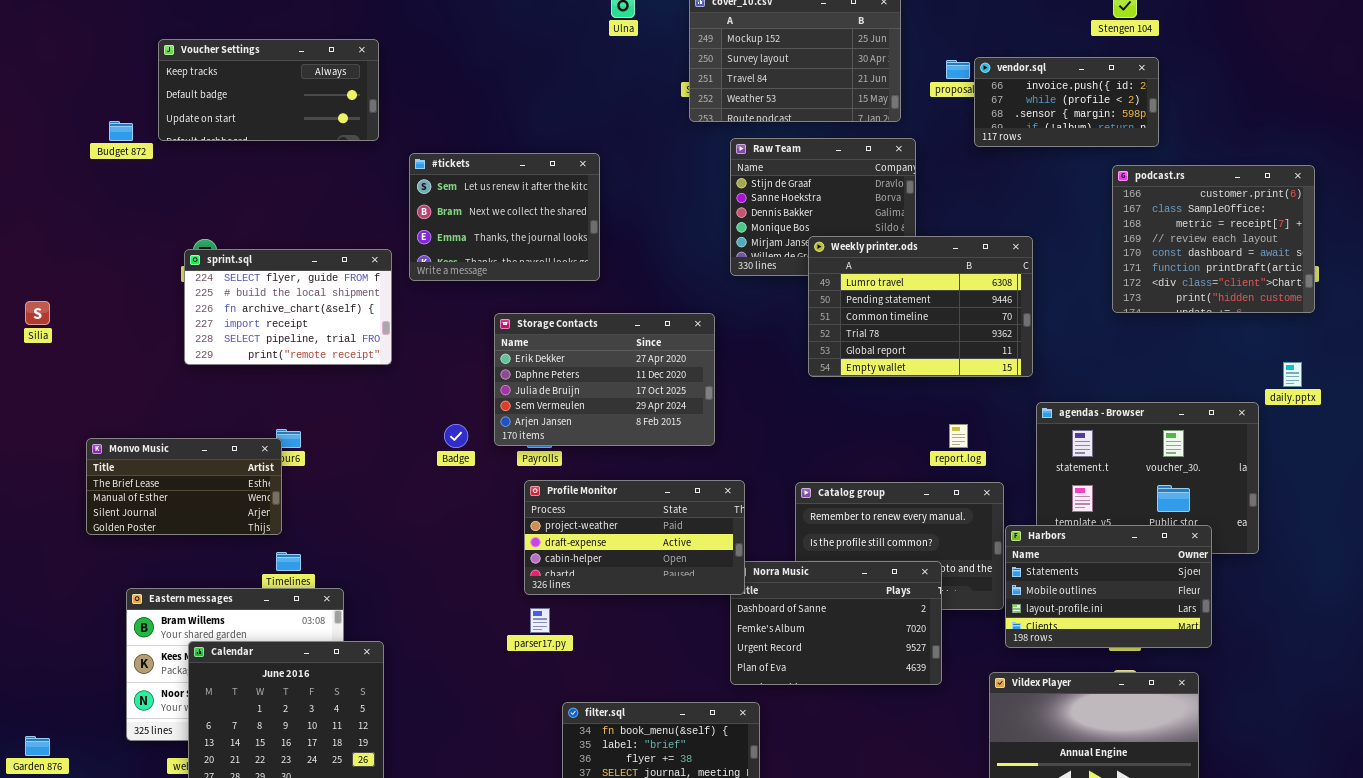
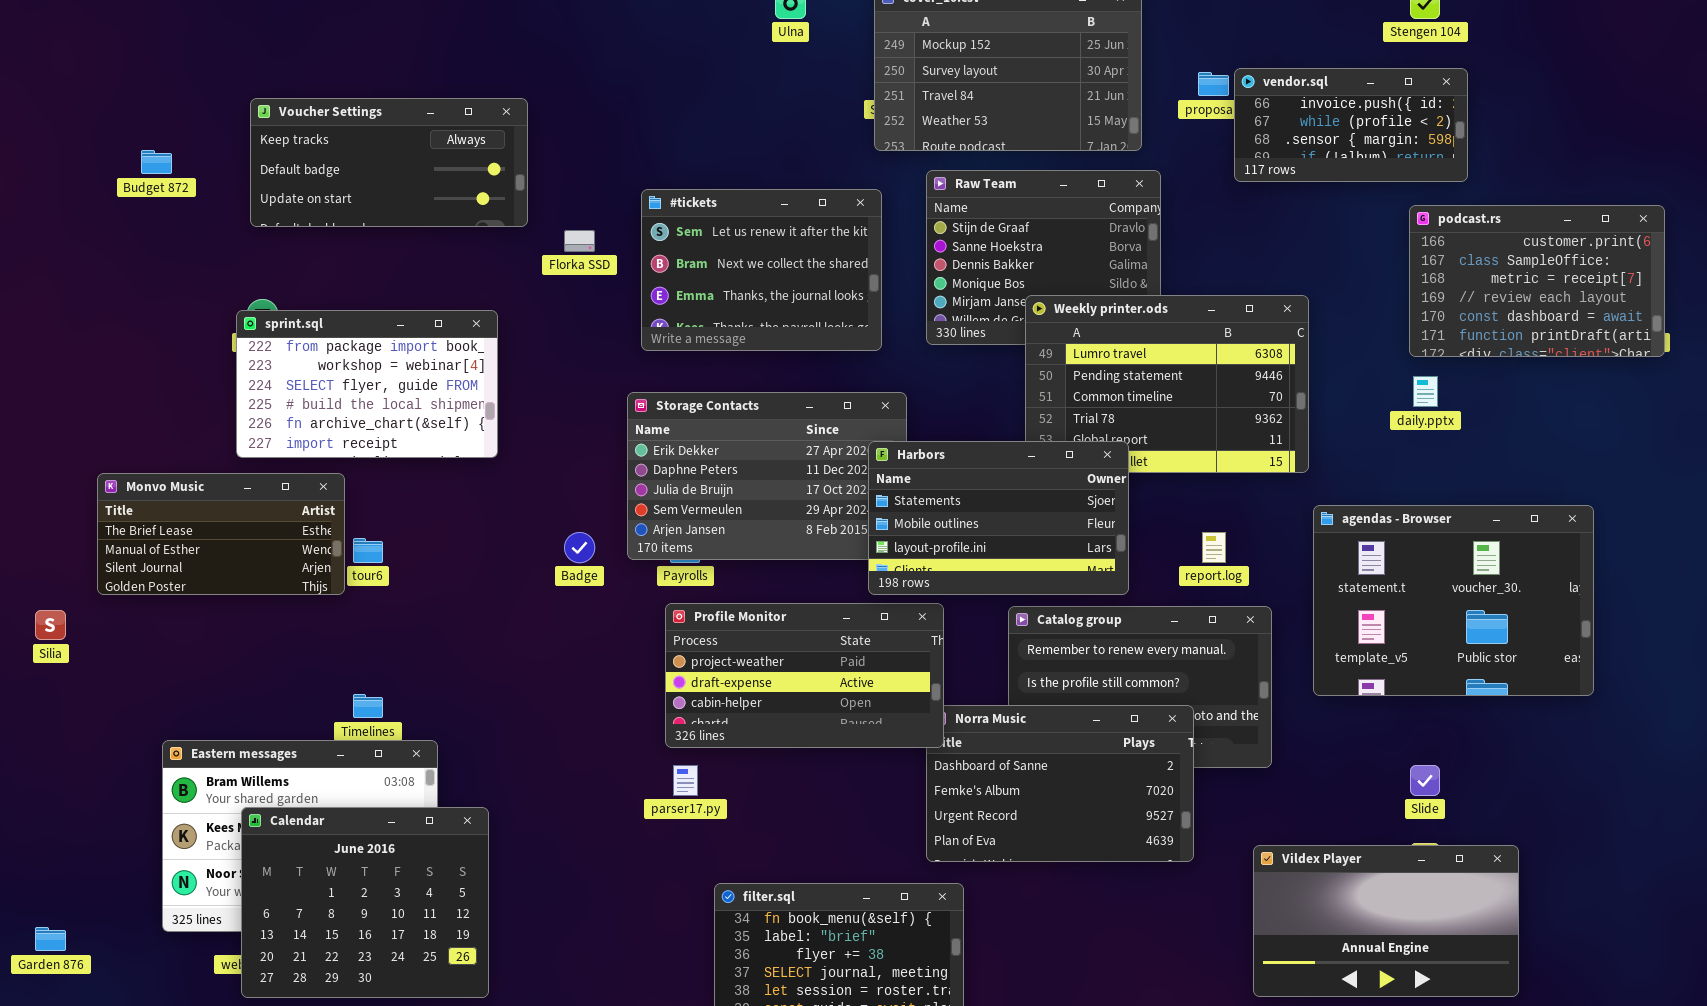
Voucher Settings: [158,39,379,141] -> [250,98,528,227], moved
#tickets: [409,153,600,281] -> [641,189,882,351], moved
podcast.rs: [1112,165,1315,313] -> [1409,205,1665,357], resized
sprint.sql: [184,249,392,365] -> [236,310,498,458], scrolled up 2 rows
Silia: [25,301,50,325] -> [35,610,66,640], moved
daily.pptx: [1283,362,1302,387] -> [1413,376,1438,407], moved
Monvo Music: [86,438,282,535] -> [97,473,345,595], moved
Harbors: [1005,525,1212,648] -> [868,441,1129,595], moved

